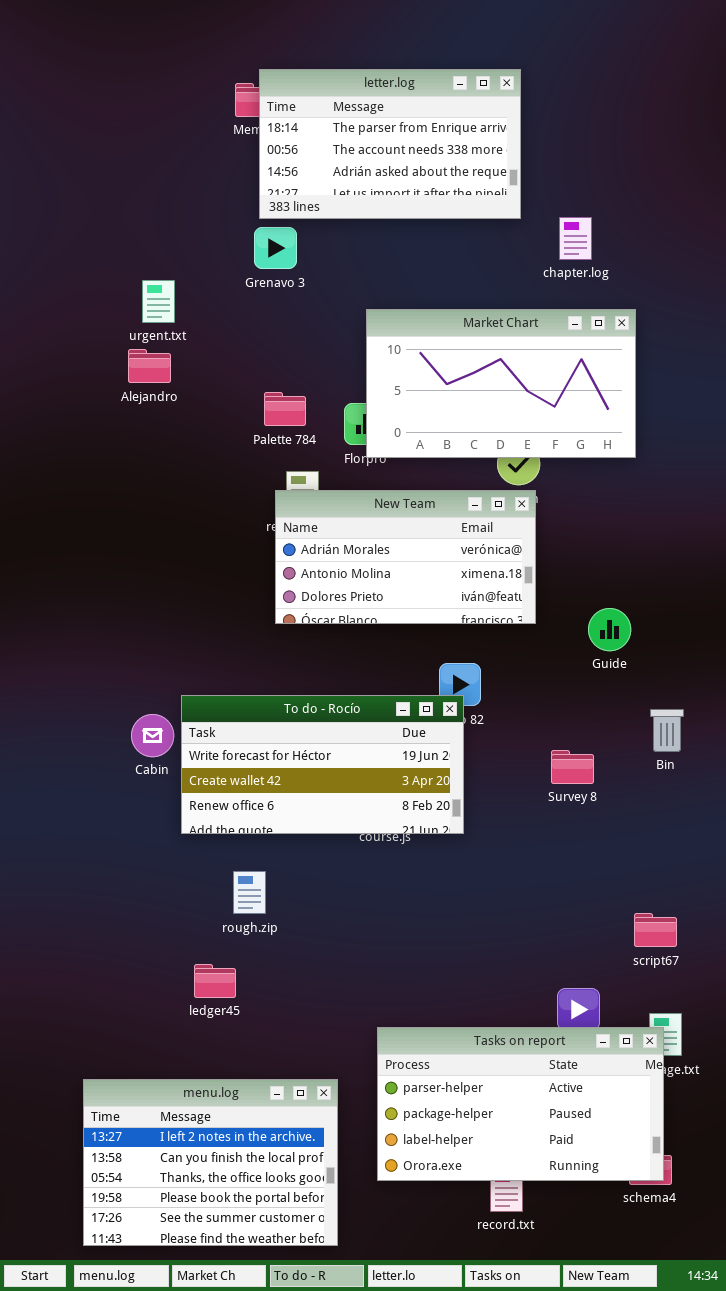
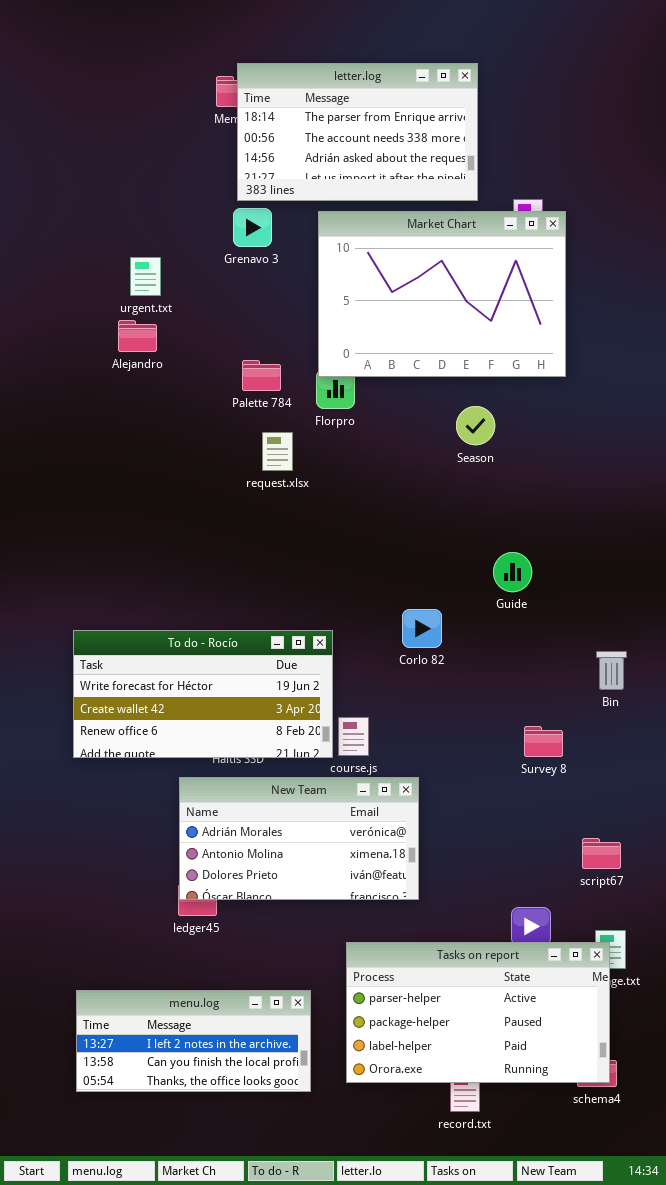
Market Chart: [366,309,636,458] -> [318,211,566,377], moved, resized
New Team: [275,490,536,624] -> [179,777,419,900], moved
Guide: [588,608,631,651] -> [493,552,532,592], moved
To do - Rocío: [181,695,464,834] -> [73,630,333,758], moved
Survey 8: [551,750,594,784] -> [524,726,563,757], moved
menu.log: [83,1079,338,1246] -> [76,990,311,1092], resized

